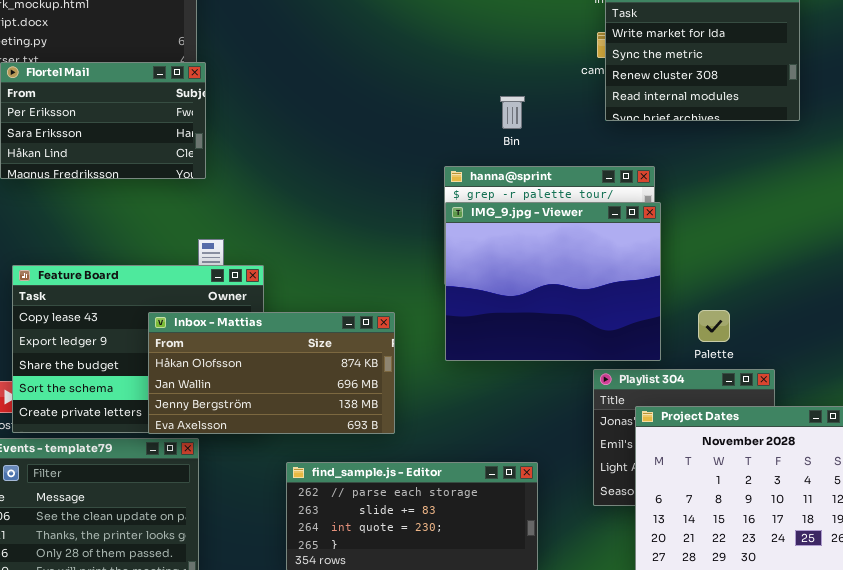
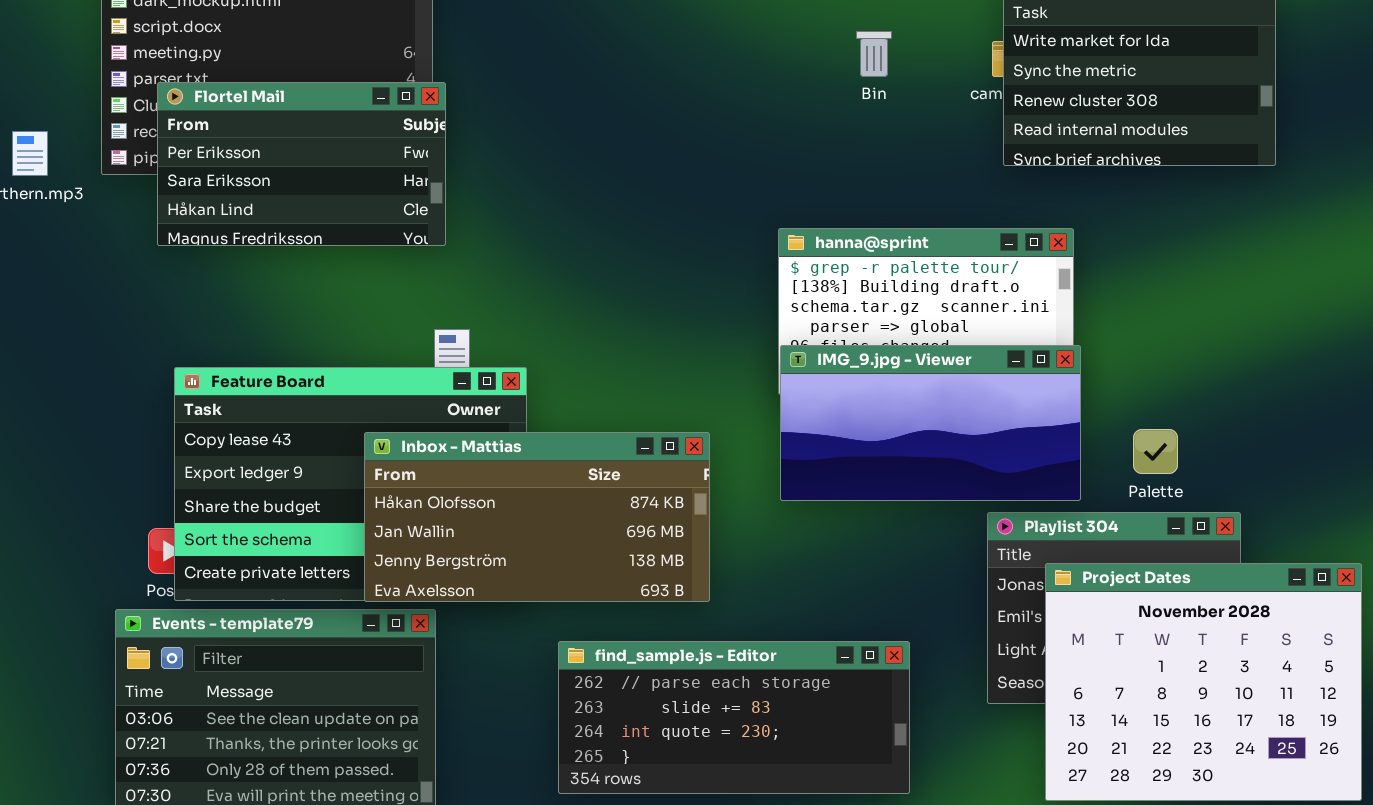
Bin: [500,96,525,129] -> [856,31,892,77], moved
IMG_9.jpg - Viewer: [445,202,661,361] -> [780,345,1081,501], resized

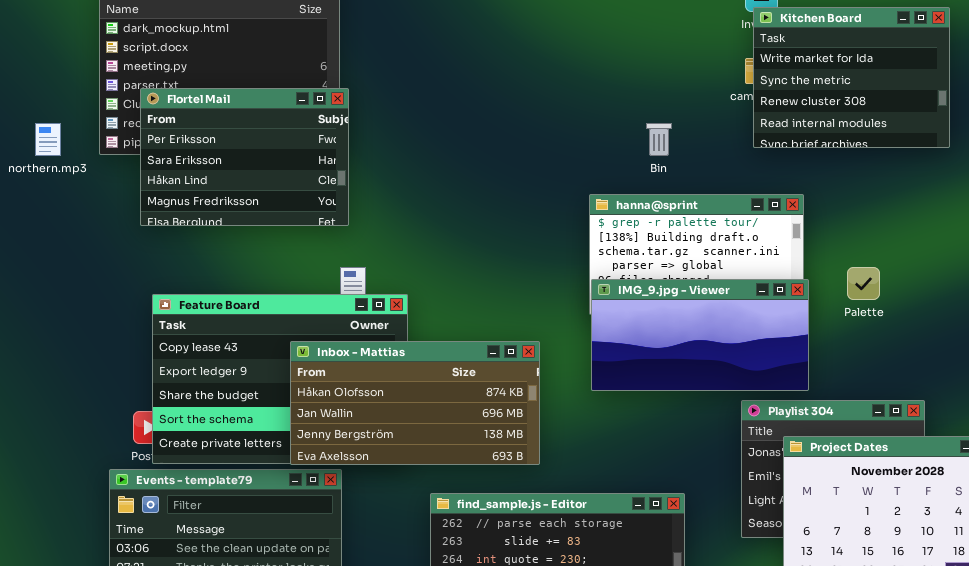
Bin: [856,31,892,77] -> [646,123,672,156], moved
Flortel Mail: [157,82,446,246] -> [140,88,349,226], resized
Palette: [1133,429,1178,474] -> [847,267,880,300], moved

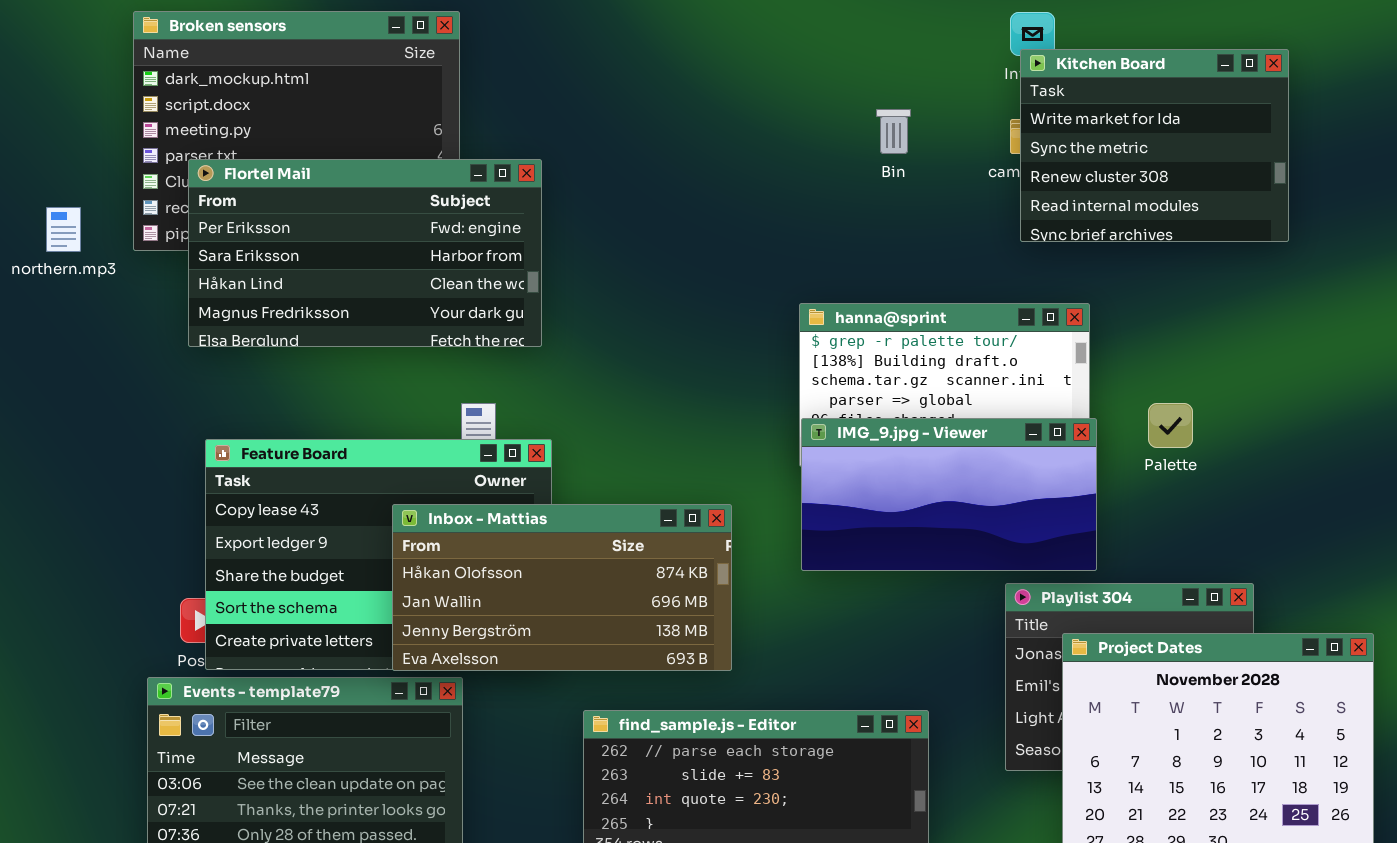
Flortel Mail: [140,88,349,226] -> [188,159,542,347], resized
Bin: [646,123,672,156] -> [876,109,911,154], moved

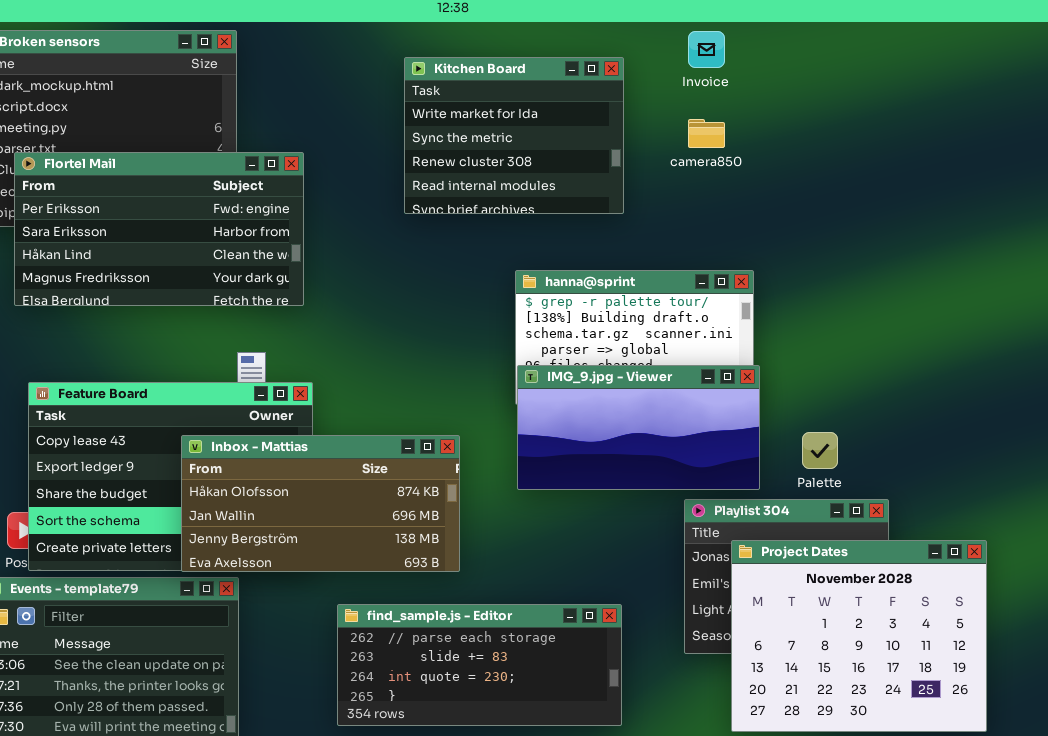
Kitchen Board: [1020,49,1289,242] -> [404,57,624,214], moved
Palette: [1148,403,1193,448] -> [802,432,838,469], moved

